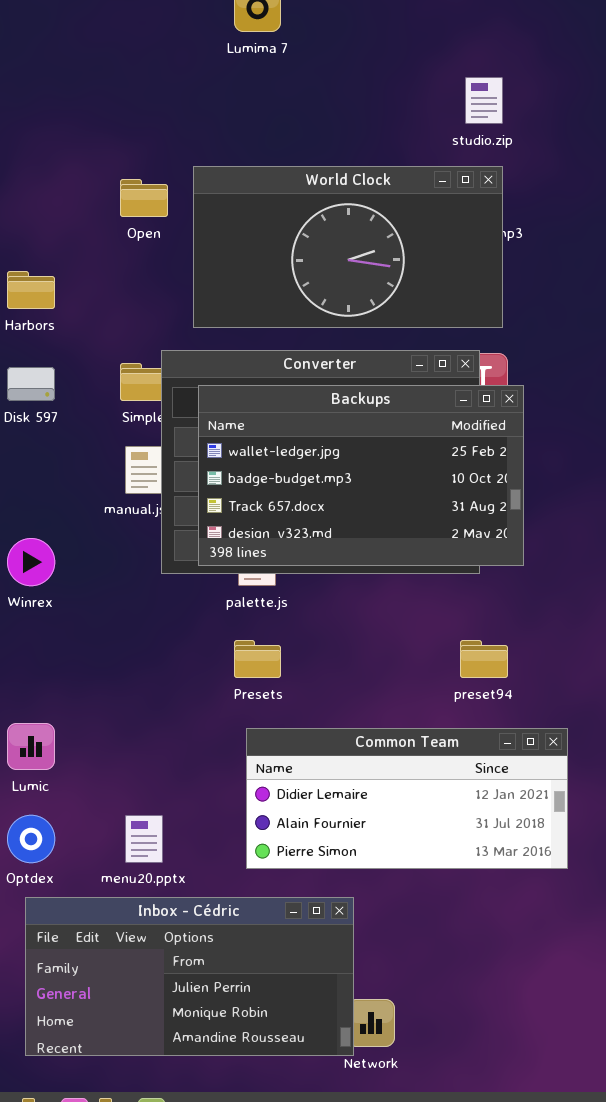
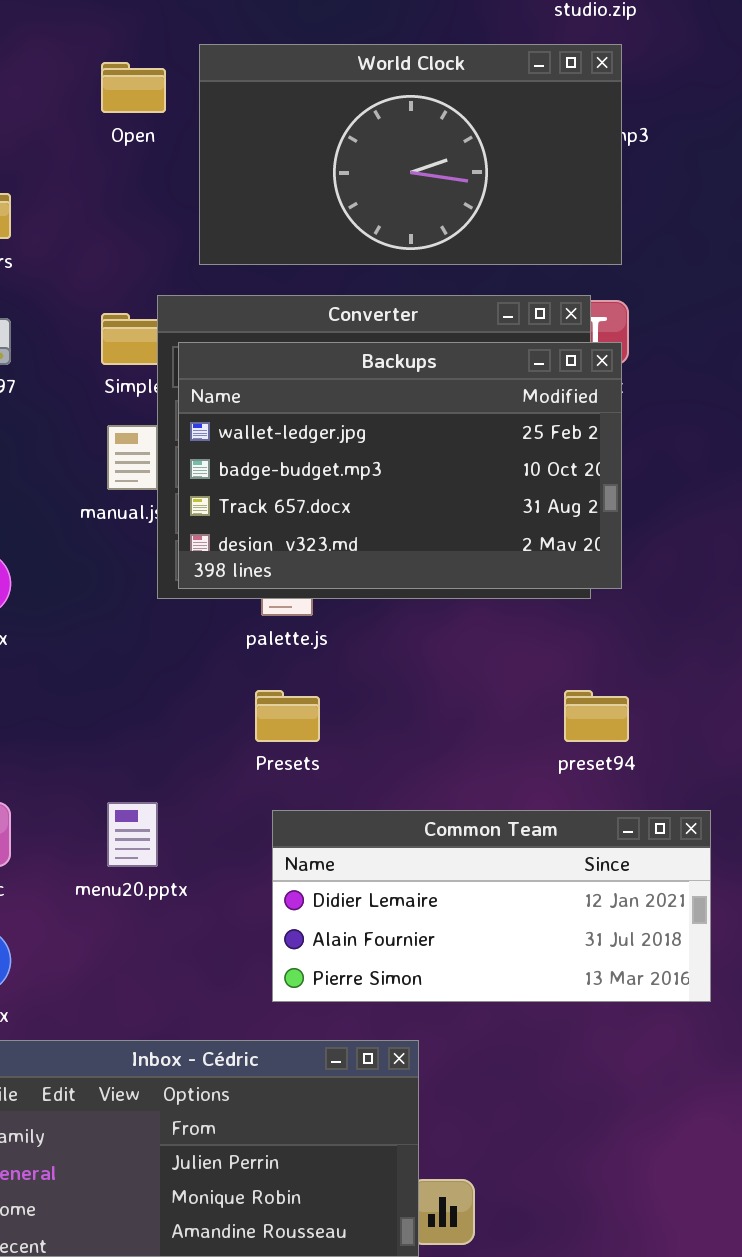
Backups: [198,385,524,566] -> [178,342,622,589], moved
menu20.pptx: [125,815,163,863] -> [107,802,158,867], moved

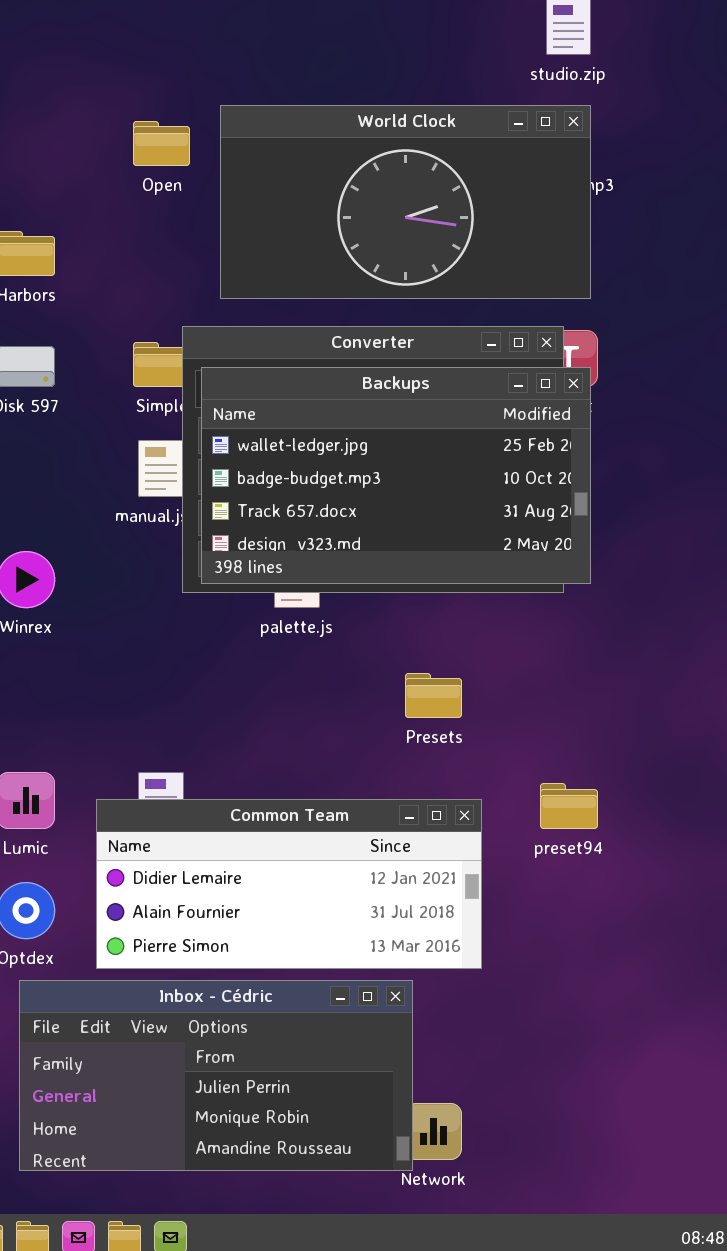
Presets: [255,690,320,742] -> [405,673,462,718], moved
preset94: [564,690,629,742] -> [540,783,598,829], moved
Common Team: [272,810,711,1002] -> [96,799,482,969], moved

